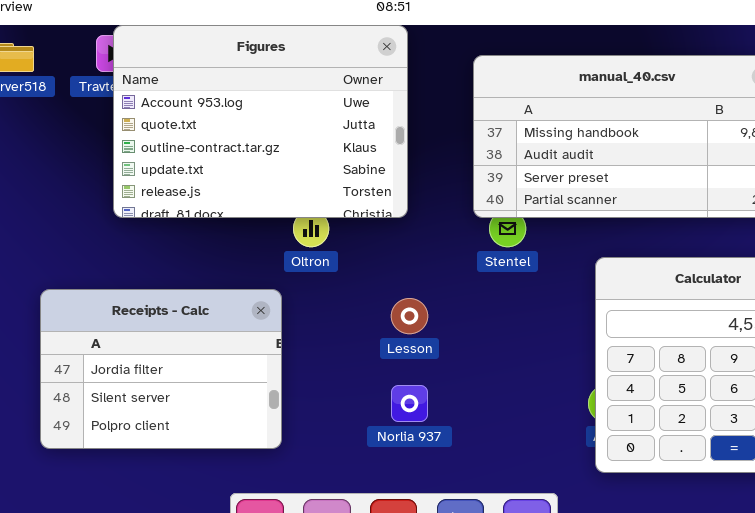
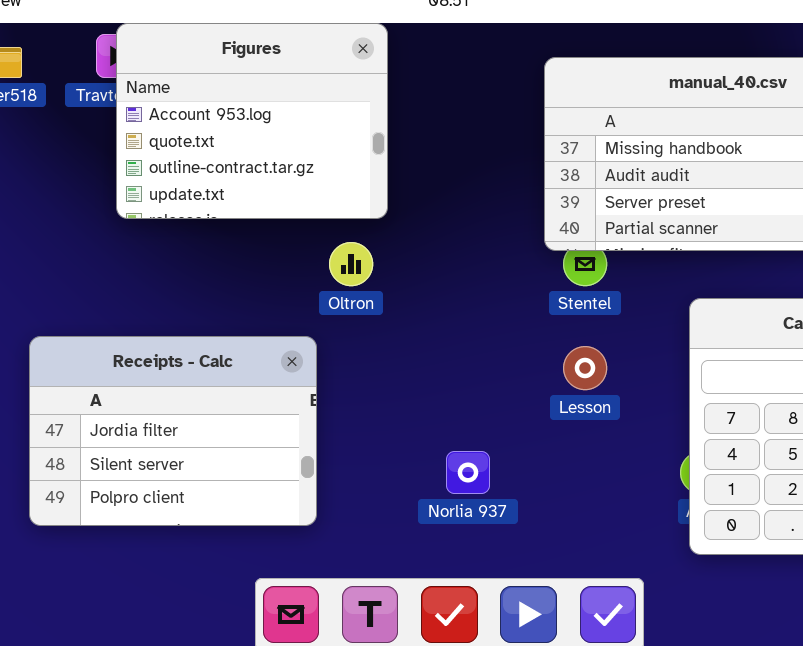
Figures: [113,25,408,218] -> [116,23,388,219], resized
Lesson: [391,298,428,334] -> [563,346,607,390], moved

